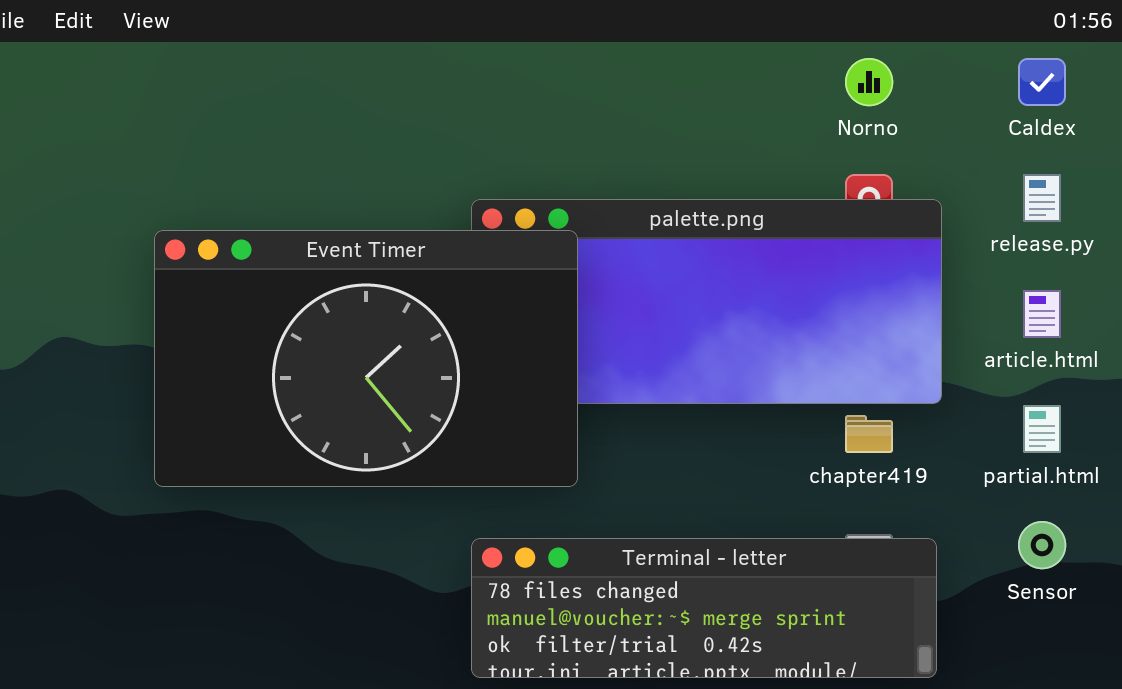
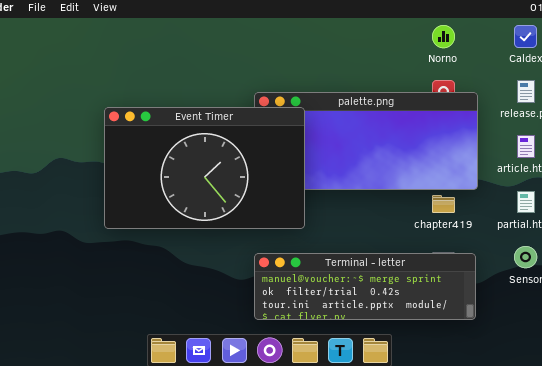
Terminal - letter: [471,538,937,678] -> [254,253,476,320], scrolled down 1 row

